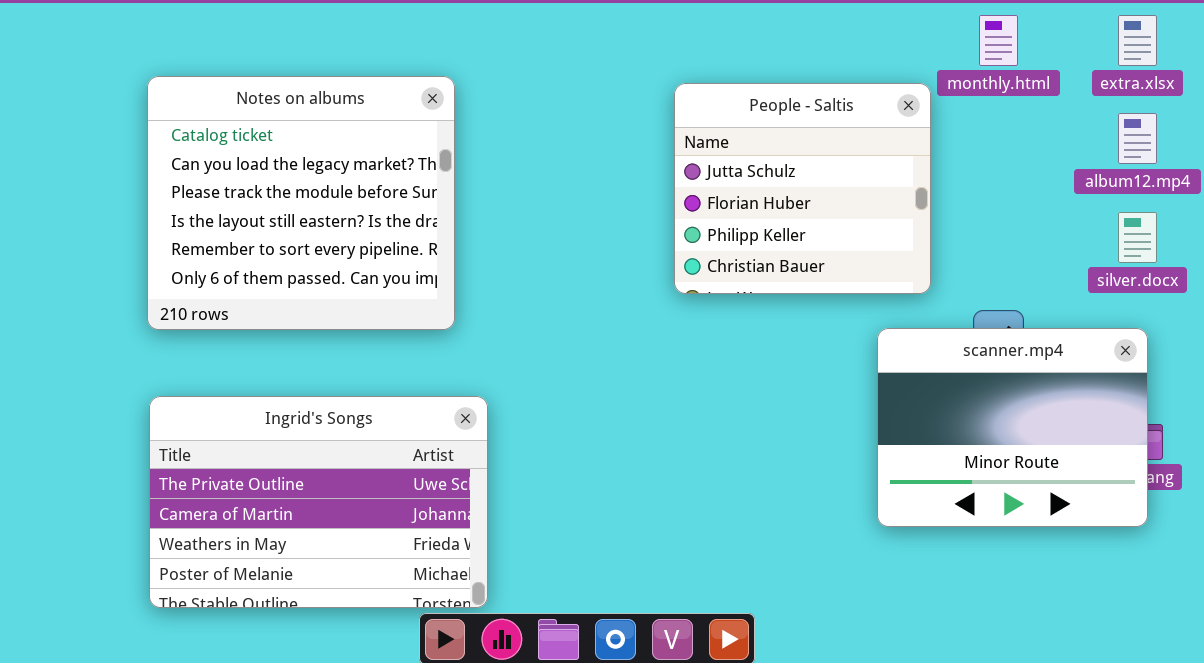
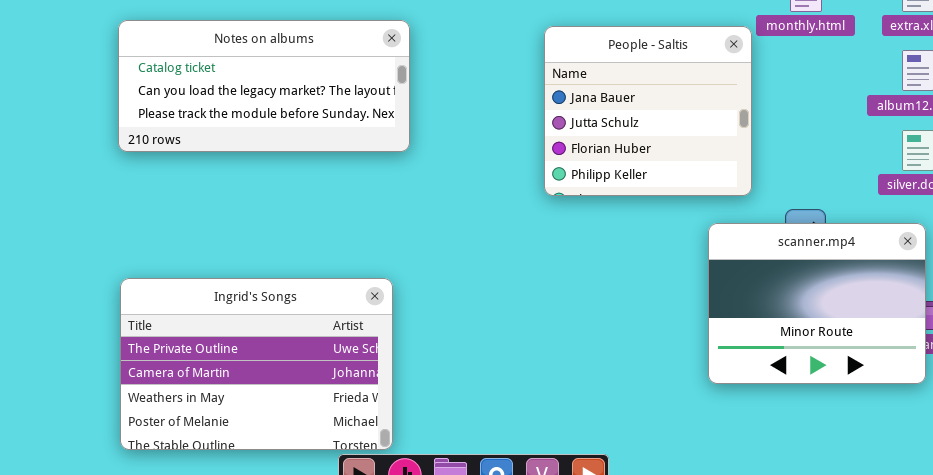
Notes on albums: [147,76,455,330] -> [118,20,410,152], resized
People - Saltis: [674,83,931,294] -> [544,26,752,196], scrolled up 1 row

